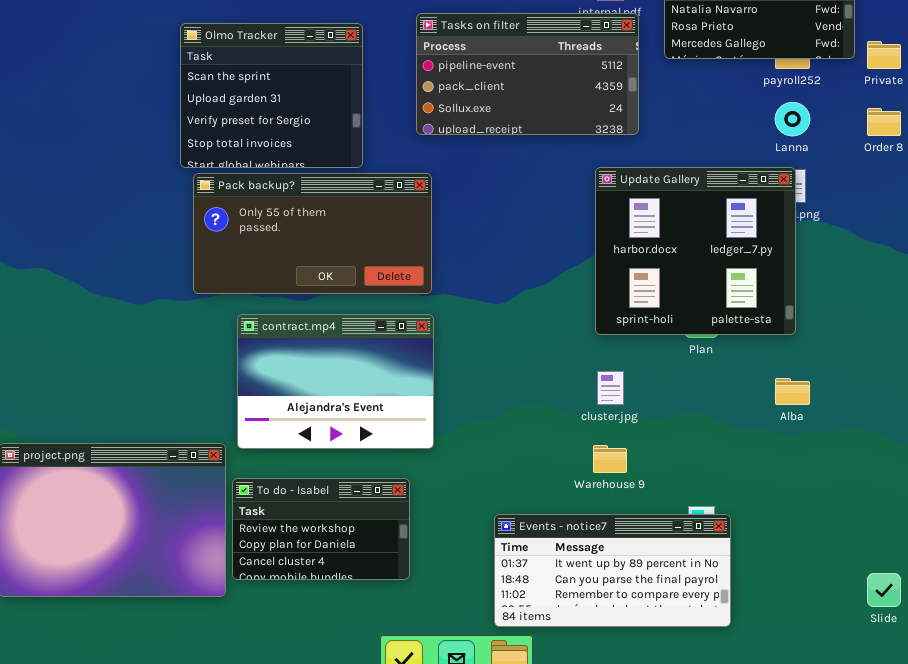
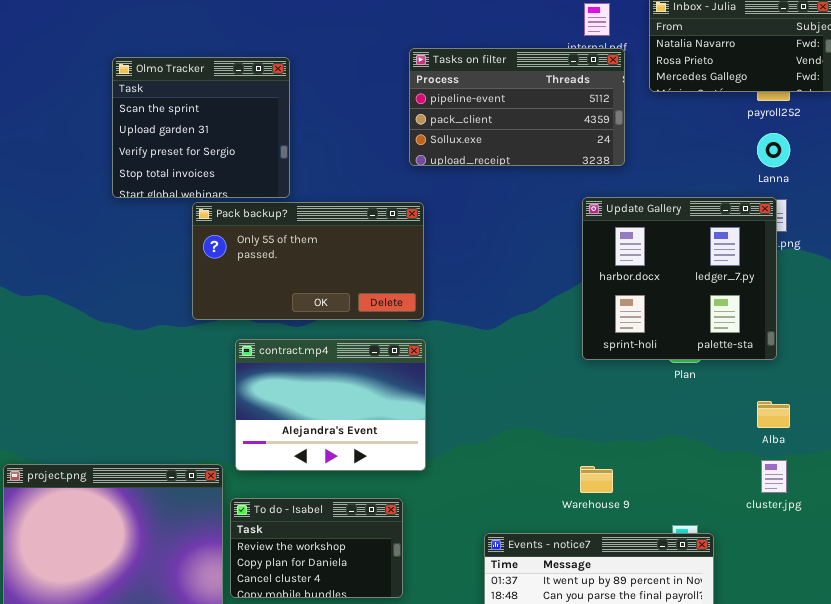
Olmo Tracker: [180,23,363,168] -> [112,57,290,198], moved
cluster.jpg: [597,371,624,405] -> [761,460,787,493], moved

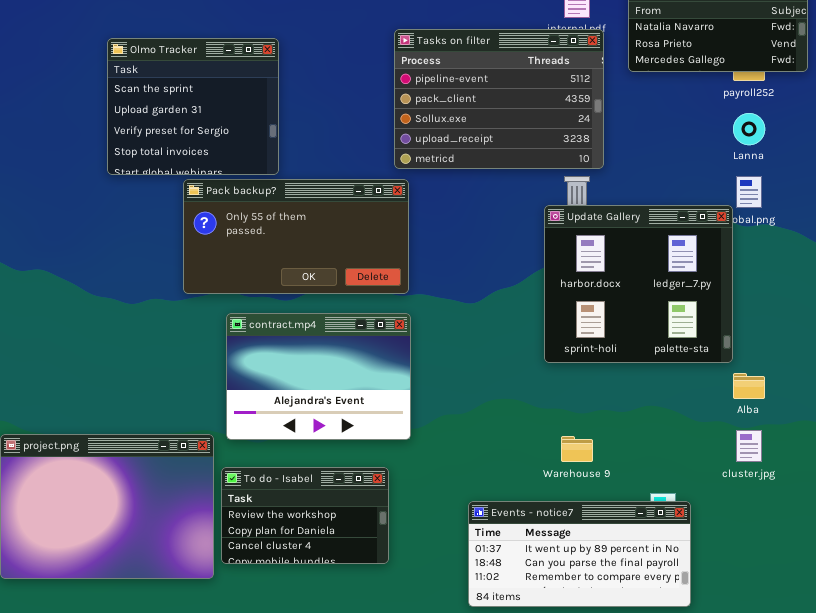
Tasks on filter: [409,48,625,166] -> [394,29,604,169], resized
Update Gallery: [582,197,777,360] -> [544,205,733,363], moved

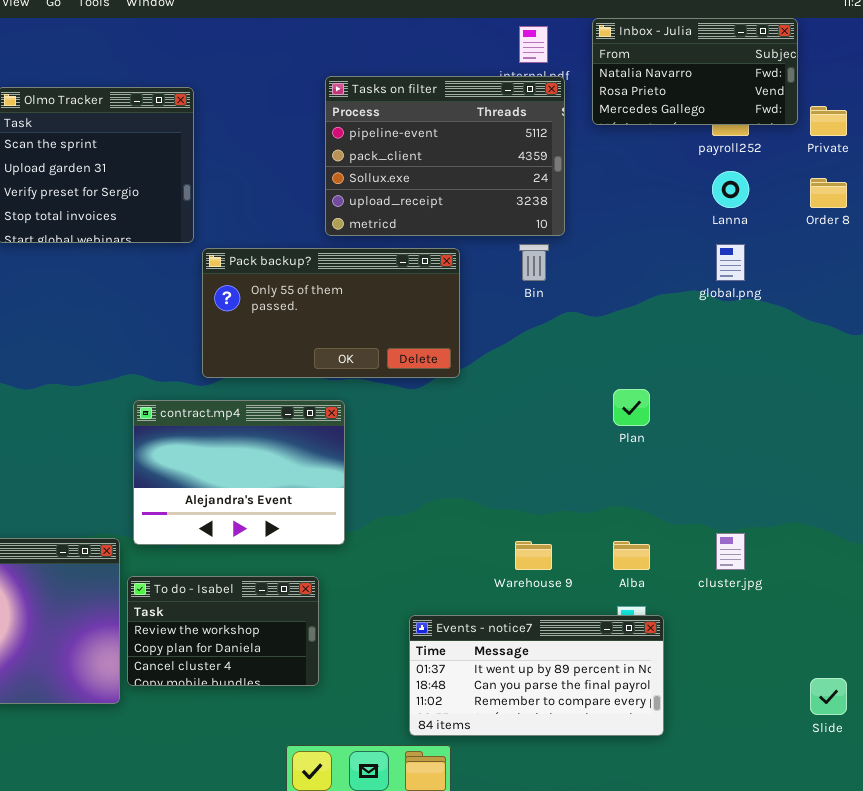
Pack backup?: [183,179,409,294] -> [202,248,460,378], moved
Update Gallery: [544,205,733,363] -> none, closed
Alba: [733,373,765,399] -> [613,541,650,570], moved

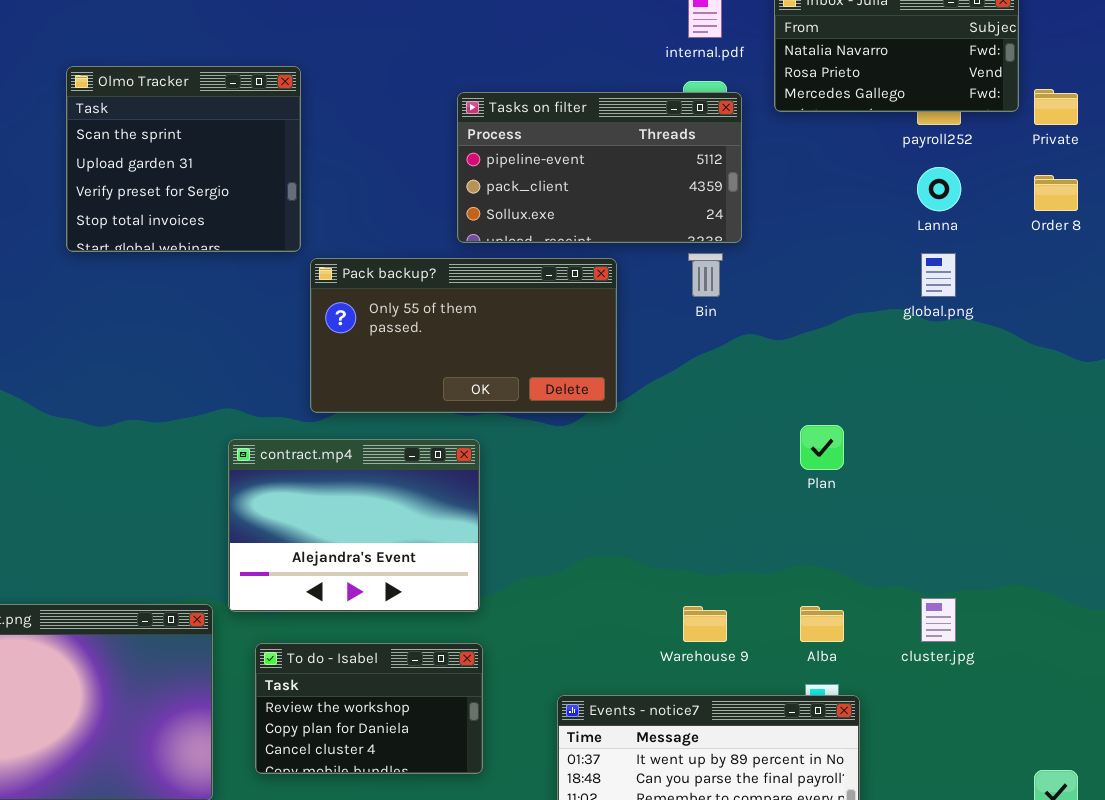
Tasks on filter: [325,76,565,236] -> [457,92,742,243], resized
To do - Isabel: [127,576,319,686] -> [255,643,483,774], moved

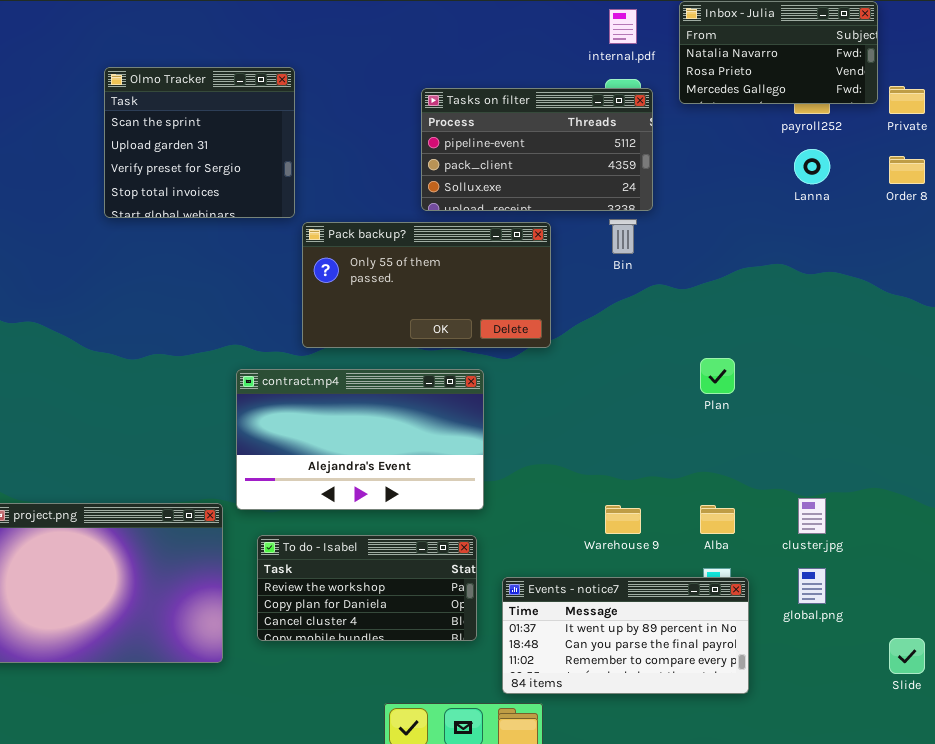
global.png: [921,253,956,297] -> [798,568,826,604], moved
contract.mp4: [228,439,480,612] -> [236,369,484,510], resized
To do - Isabel: [255,643,483,774] -> [257,535,477,641], resized

